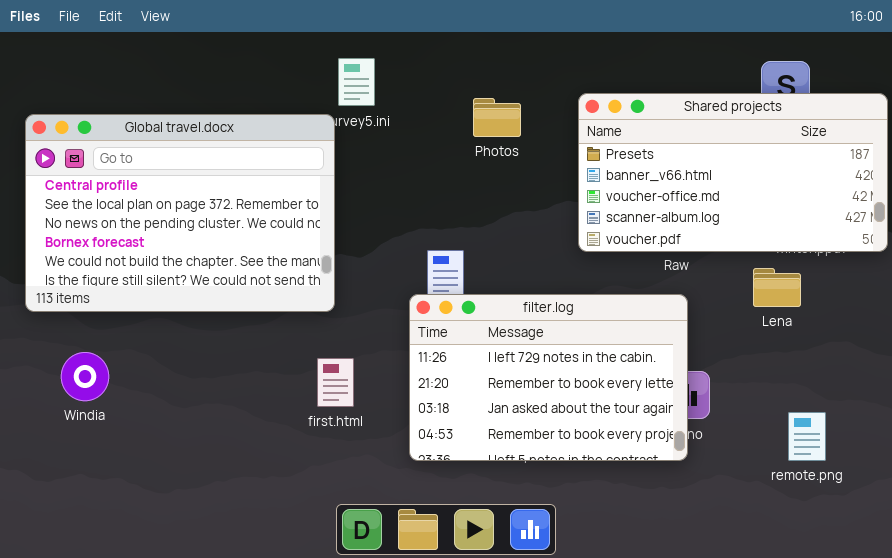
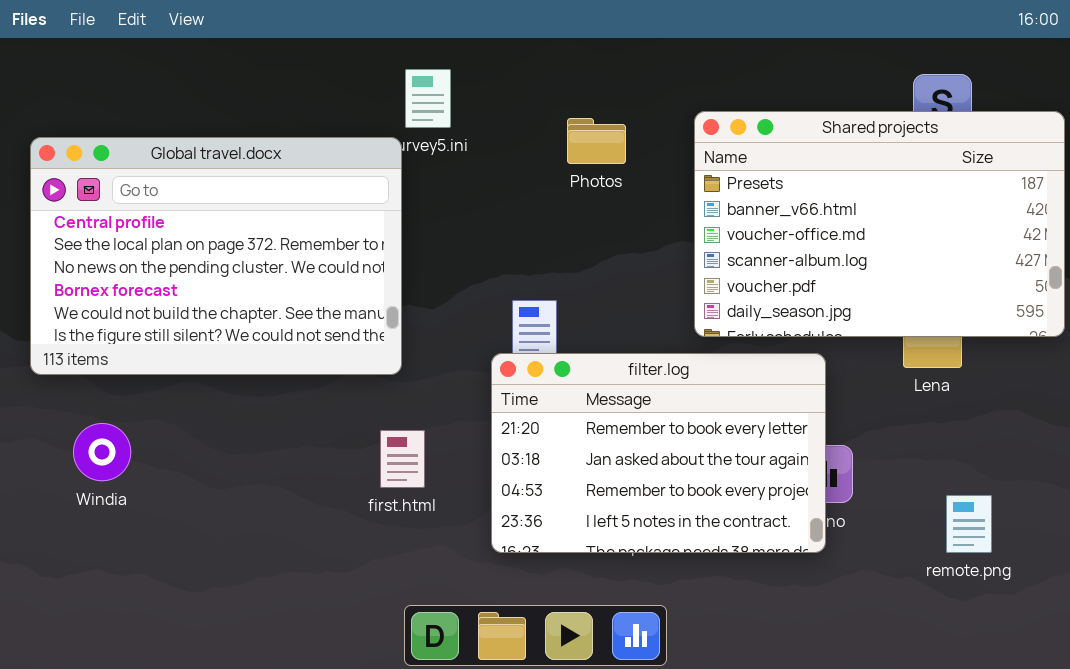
Shared projects: [578,93,888,252] -> [694,111,1065,337], resized
filter.log: [409,294,688,461] -> [491,353,826,553], scrolled down 1 row

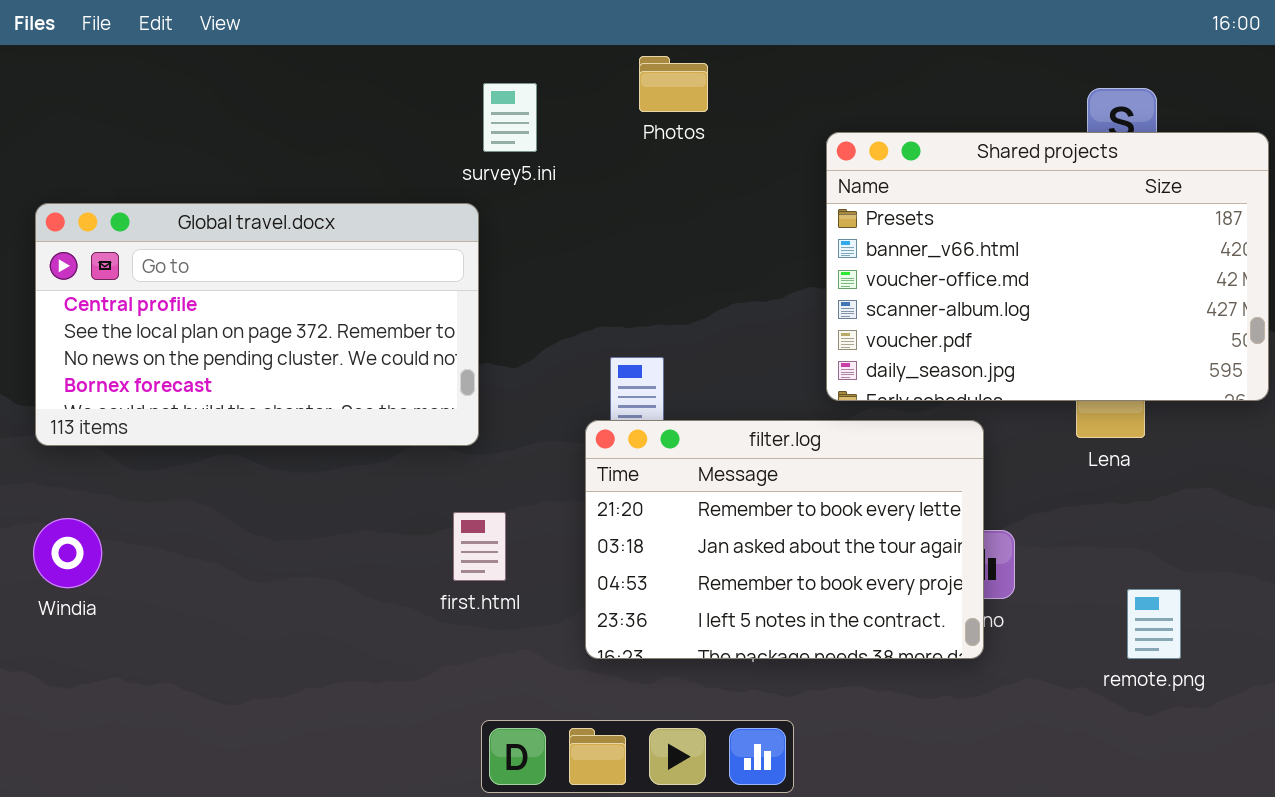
Photos: [567,118,626,164] -> [639,56,708,112], moved
Global travel.docx: [30,137,402,375] -> [35,203,479,446], resized
Windia: [73,423,131,481] -> [33,518,102,588], moved

